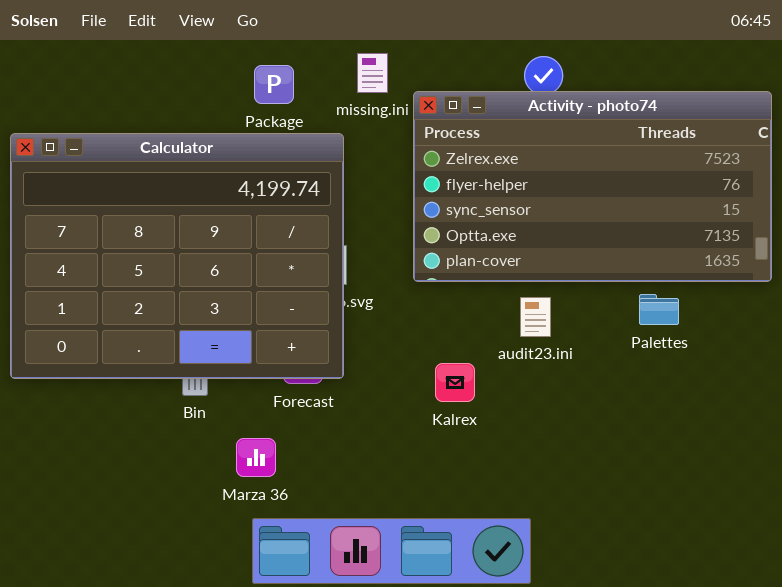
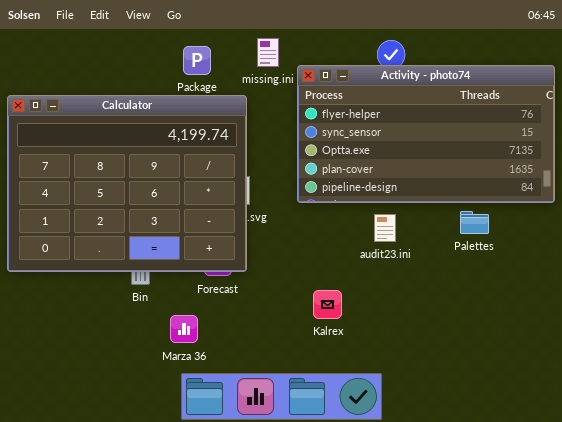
Activity - photo74: [413,91,772,282] -> [297,65,555,203], scrolled down 1 row
Kalrex: [435,363,475,402] -> [313,290,342,319], moved

